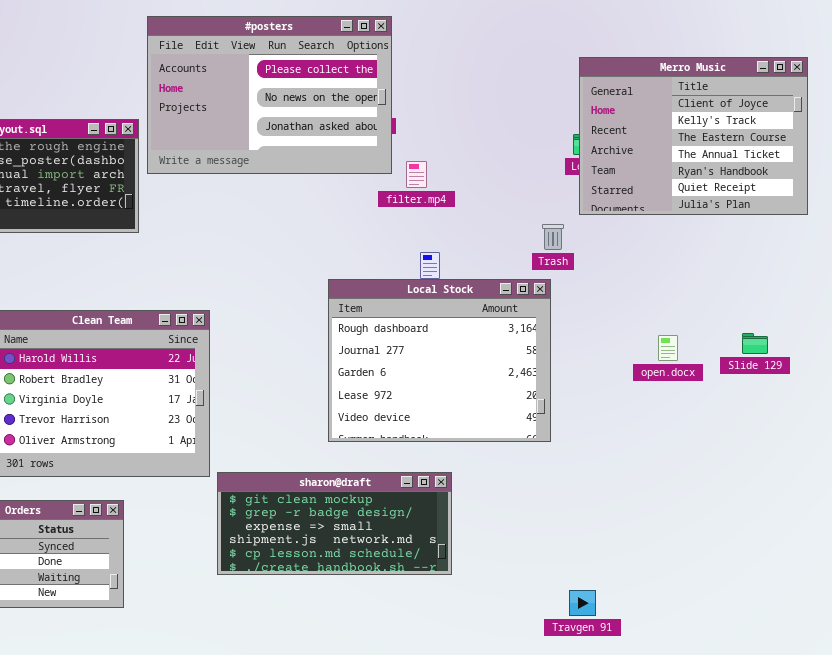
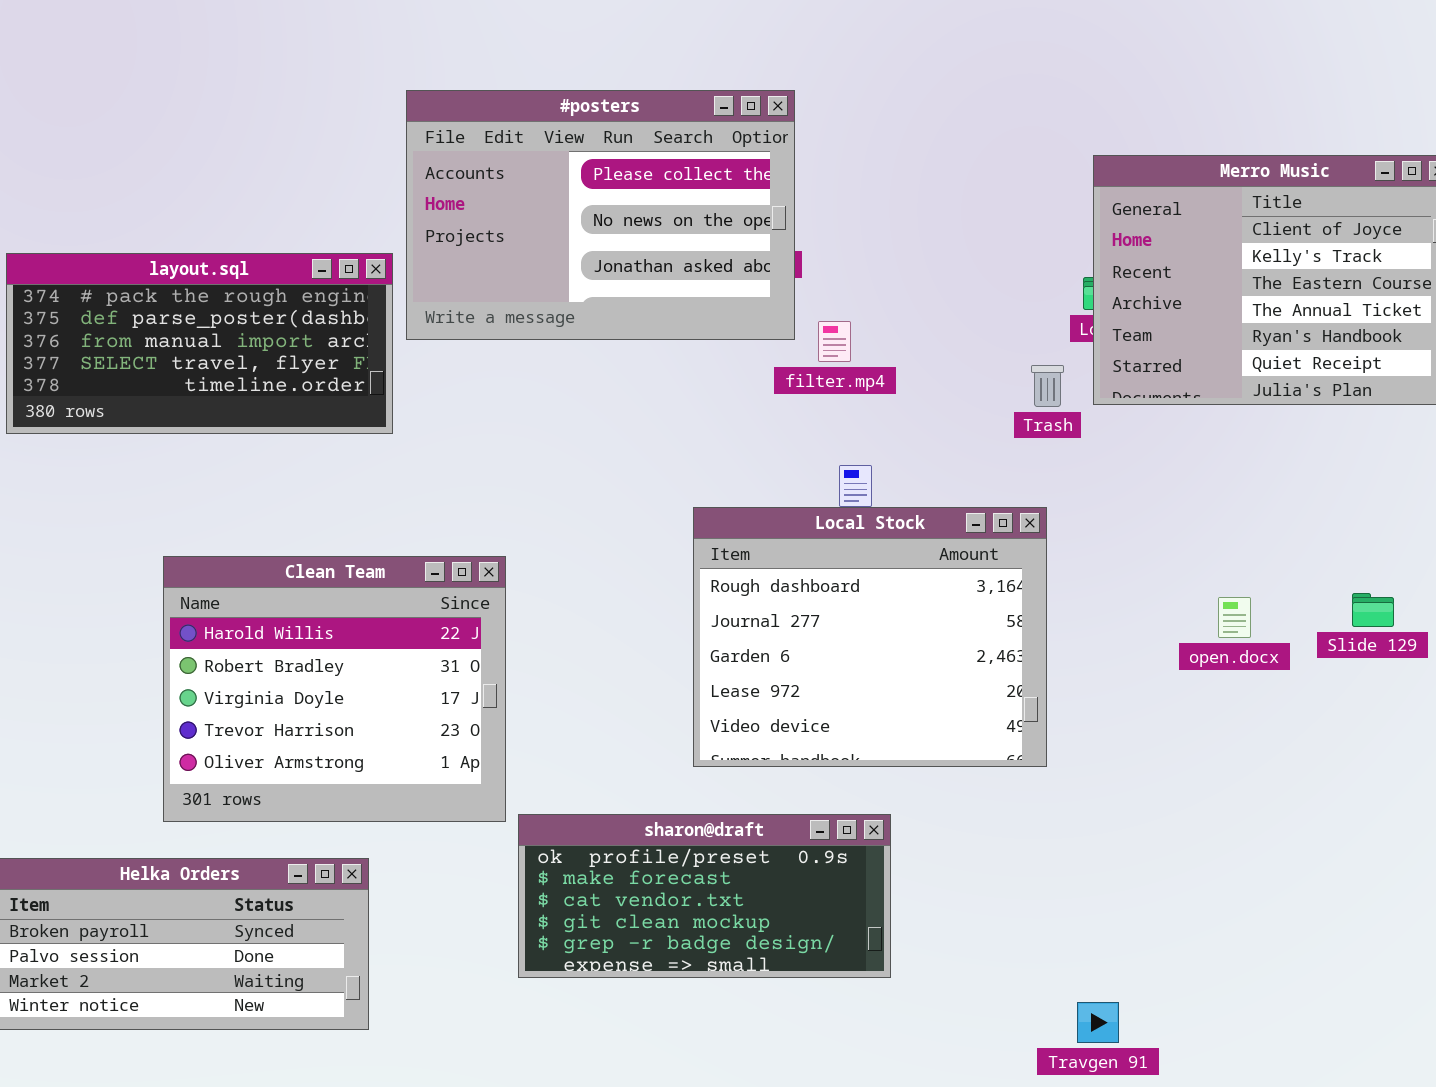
Trash: [542,224,564,250] -> [1031,365,1064,407], moved
sharon@draft: [217,472,452,575] -> [518,814,891,978], scrolled up 3 rows

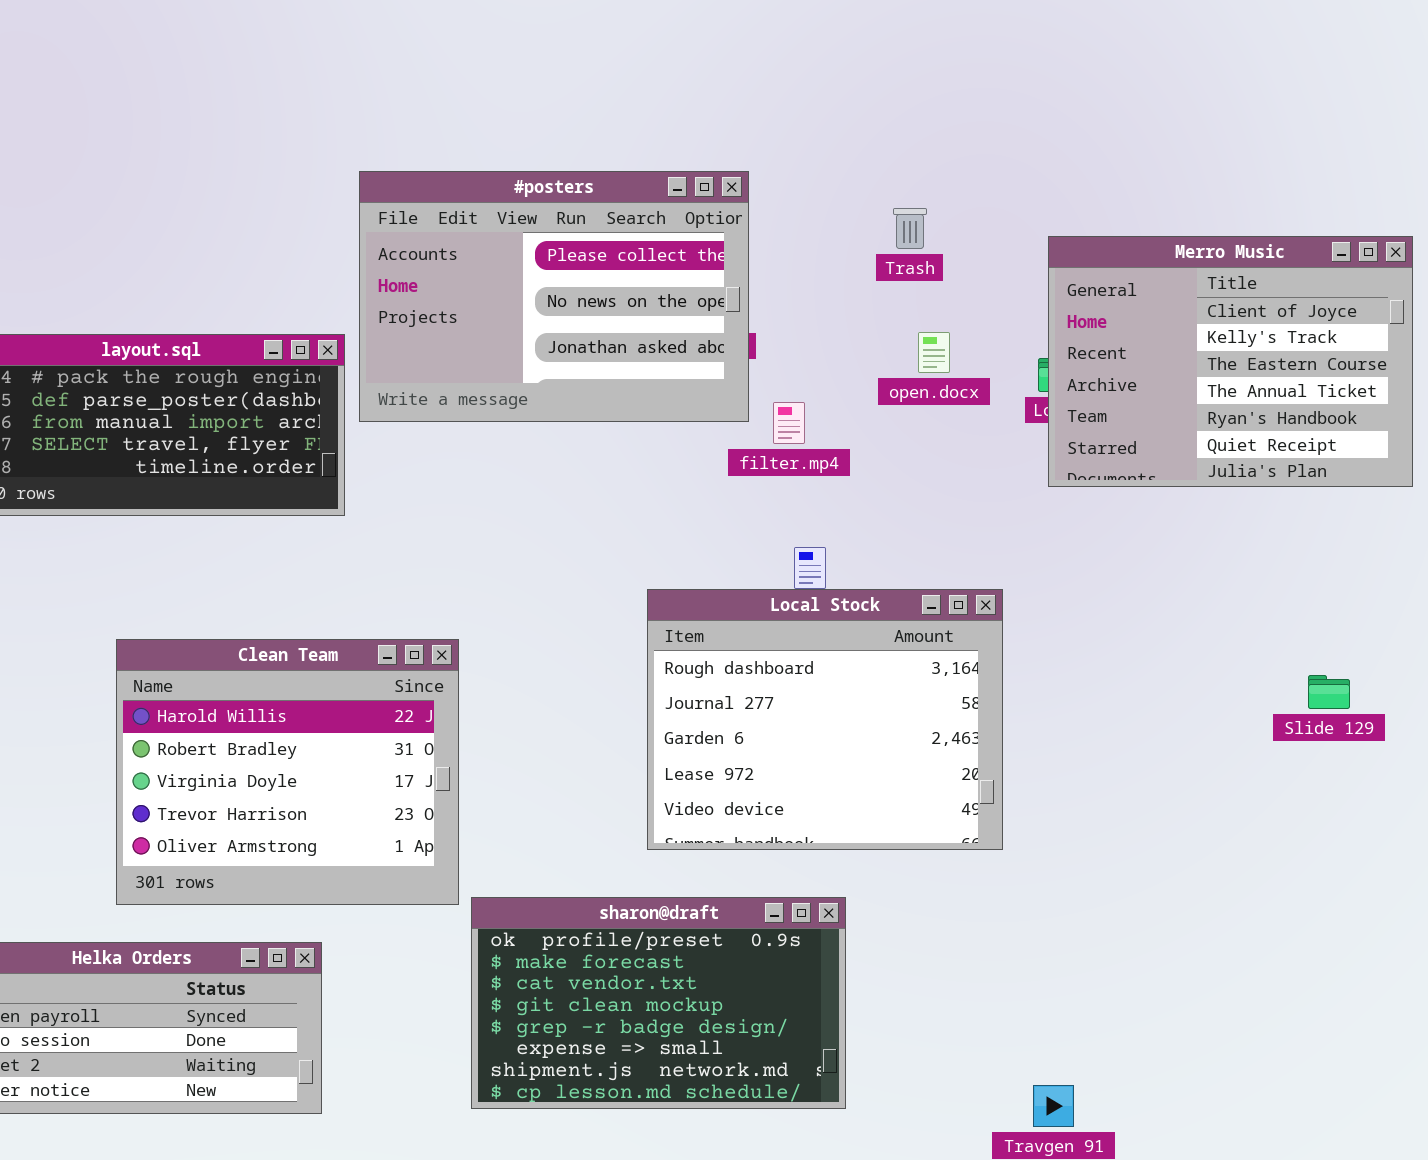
Trash: [1031,365,1064,407] -> [893,208,927,249], moved
open.docx: [1218,597,1251,638] -> [918,332,950,373], moved
sharon@draft: [518,814,891,978] -> [471,897,846,1109], resized

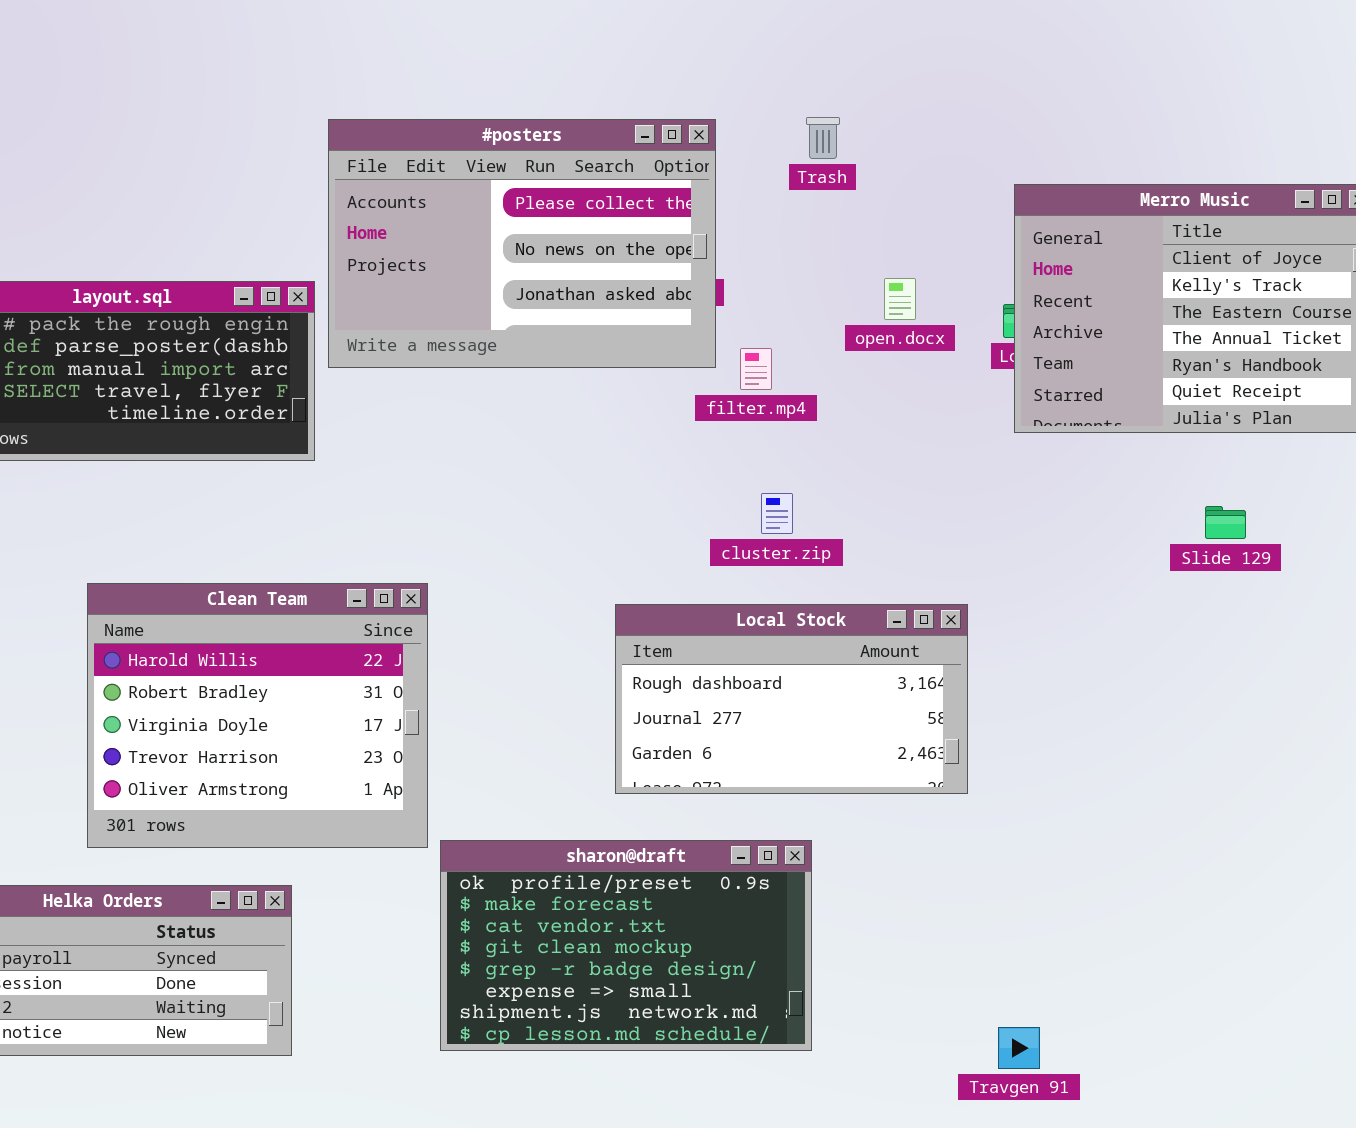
Trash: [893,208,927,249] -> [806,117,840,159], moved
Local Stock: [647,589,1003,850] -> [615,604,968,794], resized
Slide 129: [1308,675,1350,709] -> [1205,506,1246,539], moved

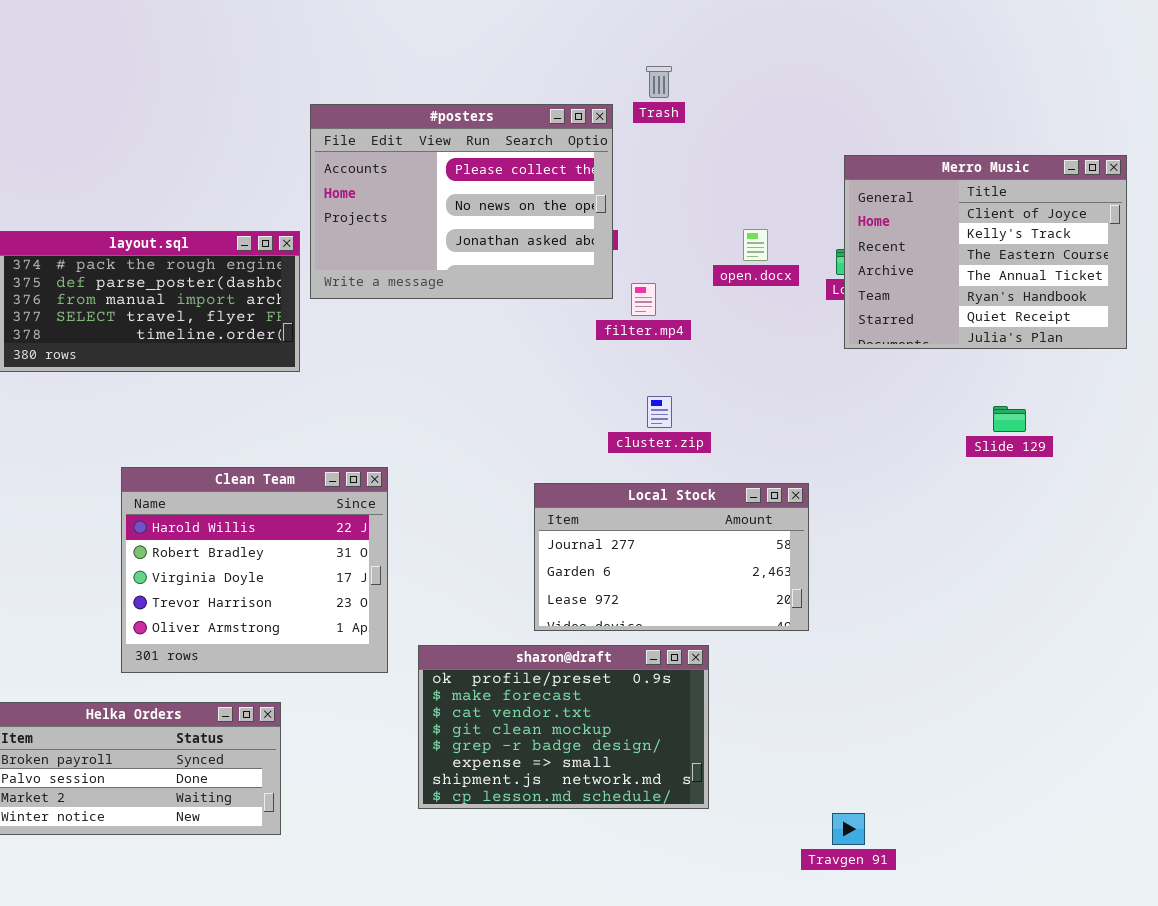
Trash: [806,117,840,159] -> [646,66,672,98], moved
Local Stock: [615,604,968,794] -> [534,483,809,631], scrolled down 1 row
sharon@draft: [440,840,812,1051] -> [418,645,709,809], moved

